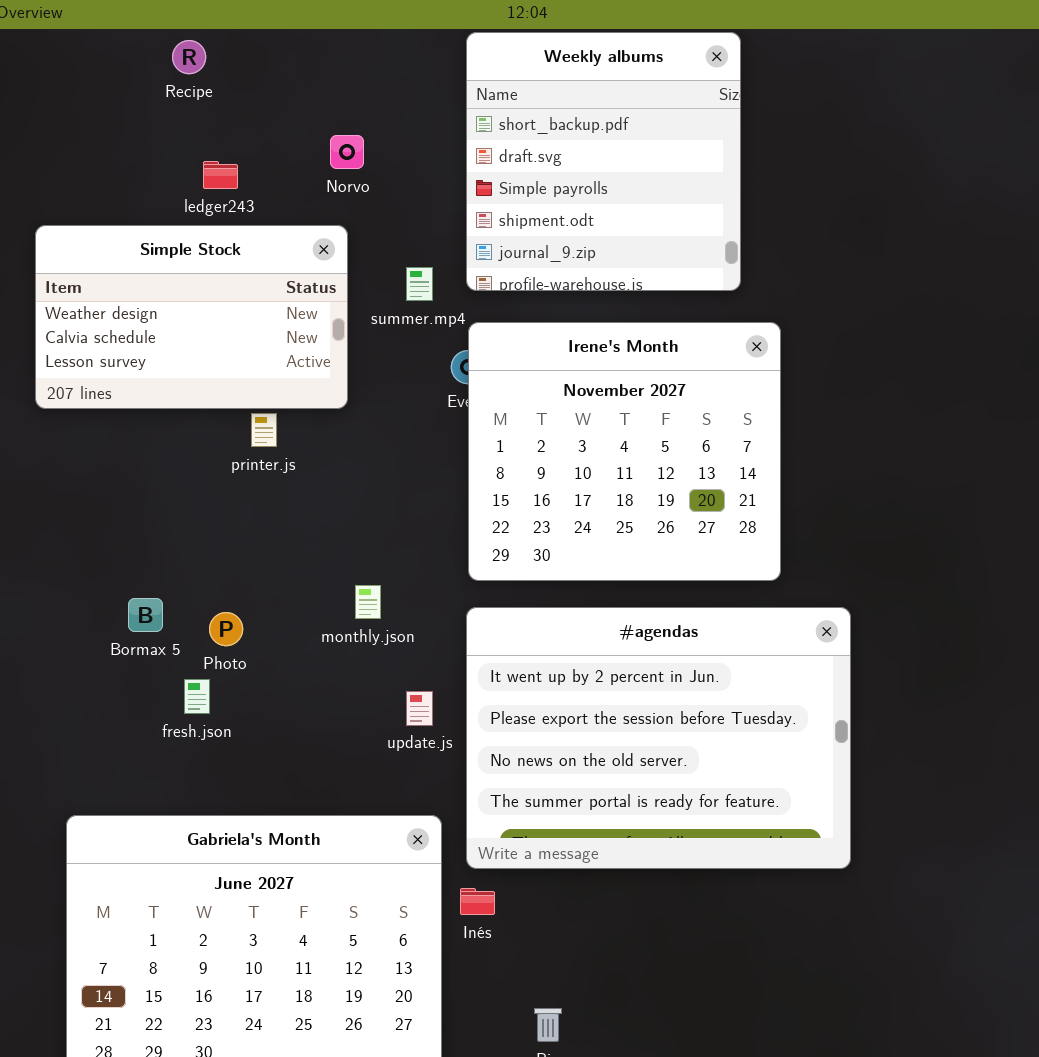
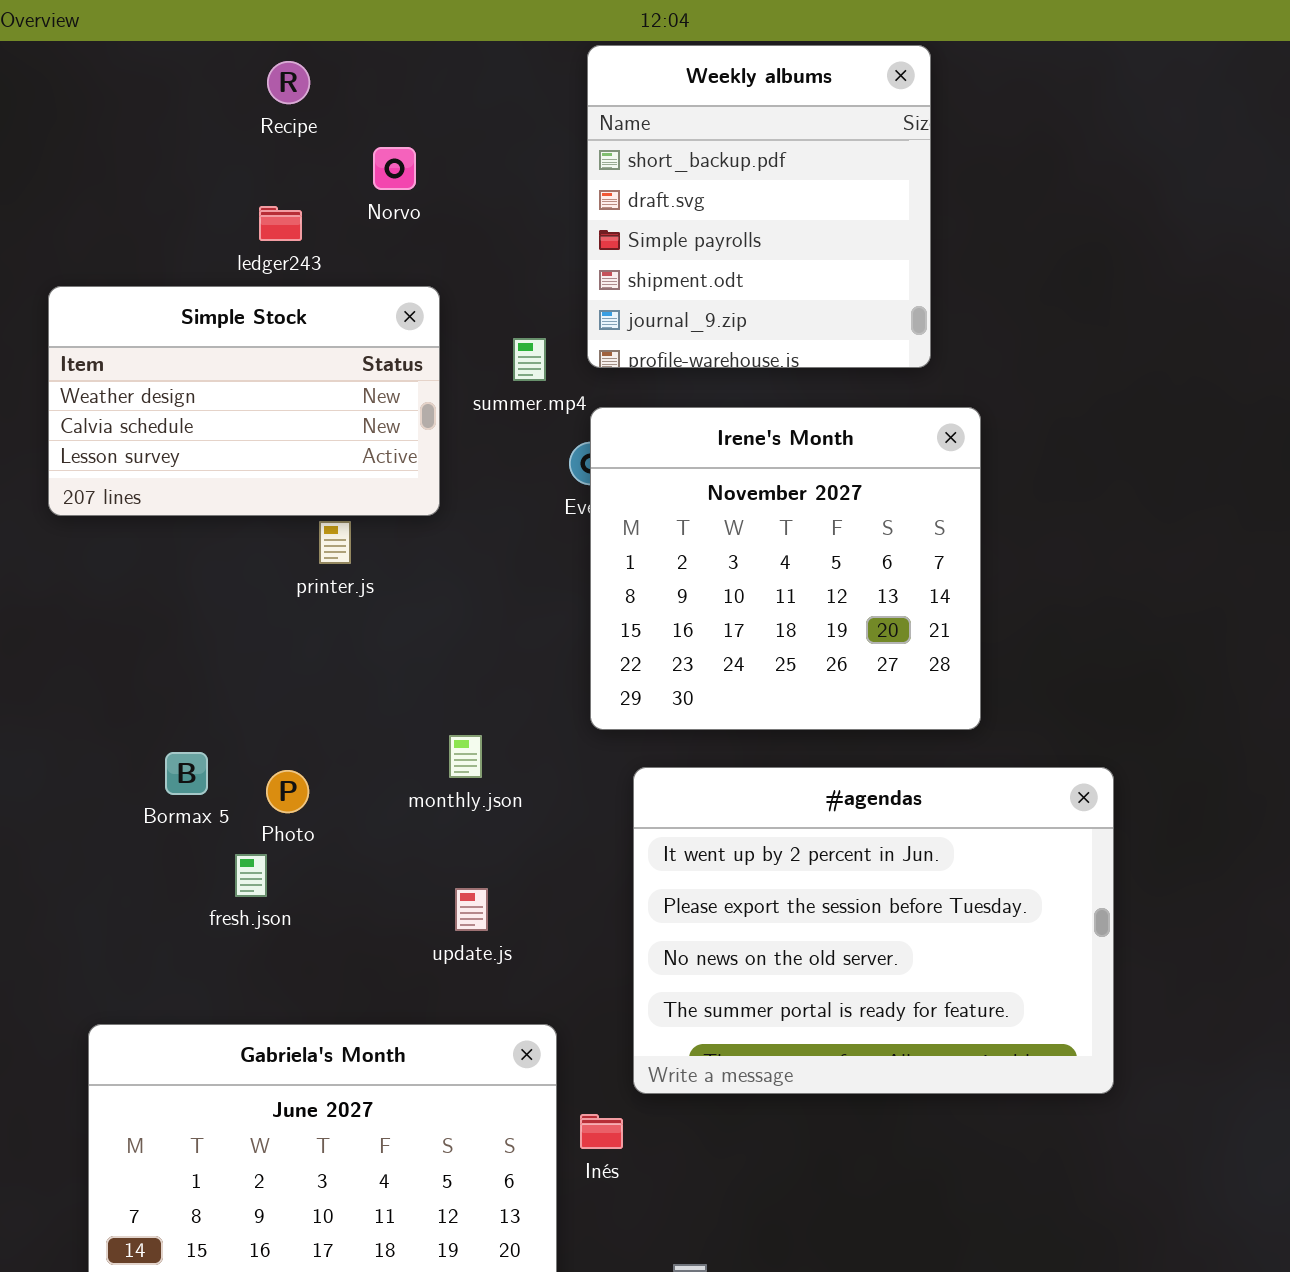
Recipe: [172,40,206,74] -> [267,61,310,104], moved
Norvo: [330,135,364,169] -> [373,147,416,190], moved
#agendas: [466,607,851,869] -> [633,767,1114,1094], moved
update.js: [406,691,433,726] -> [455,888,488,931], moved

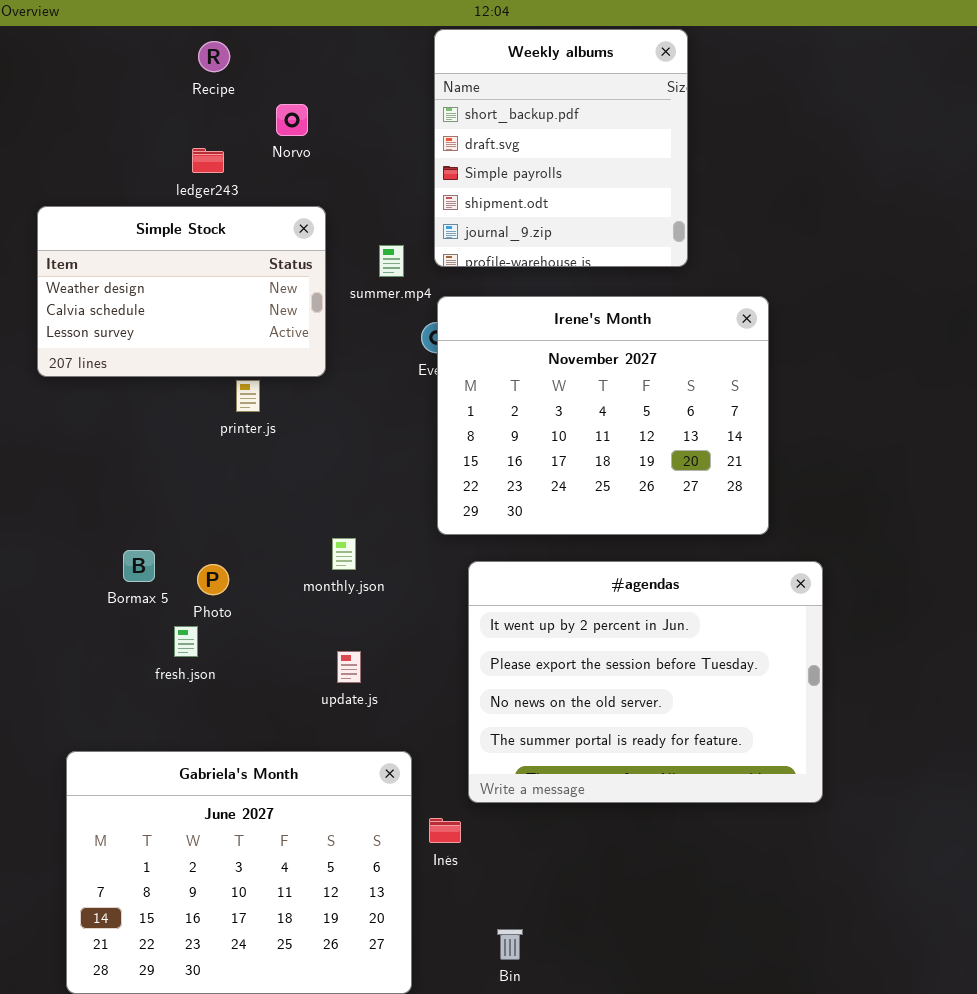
Irene's Month: [590,407,981,730] -> [437,296,769,535], resized

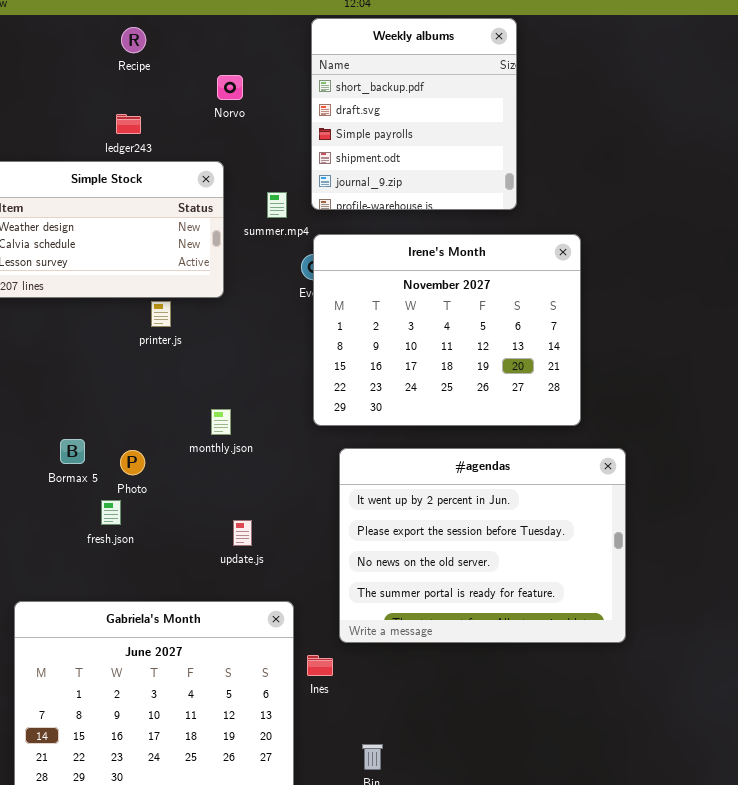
Norvo: [276,104,308,136] -> [217,75,243,100], moved
monthly.json: [332,538,356,570] -> [211,409,231,435], moved

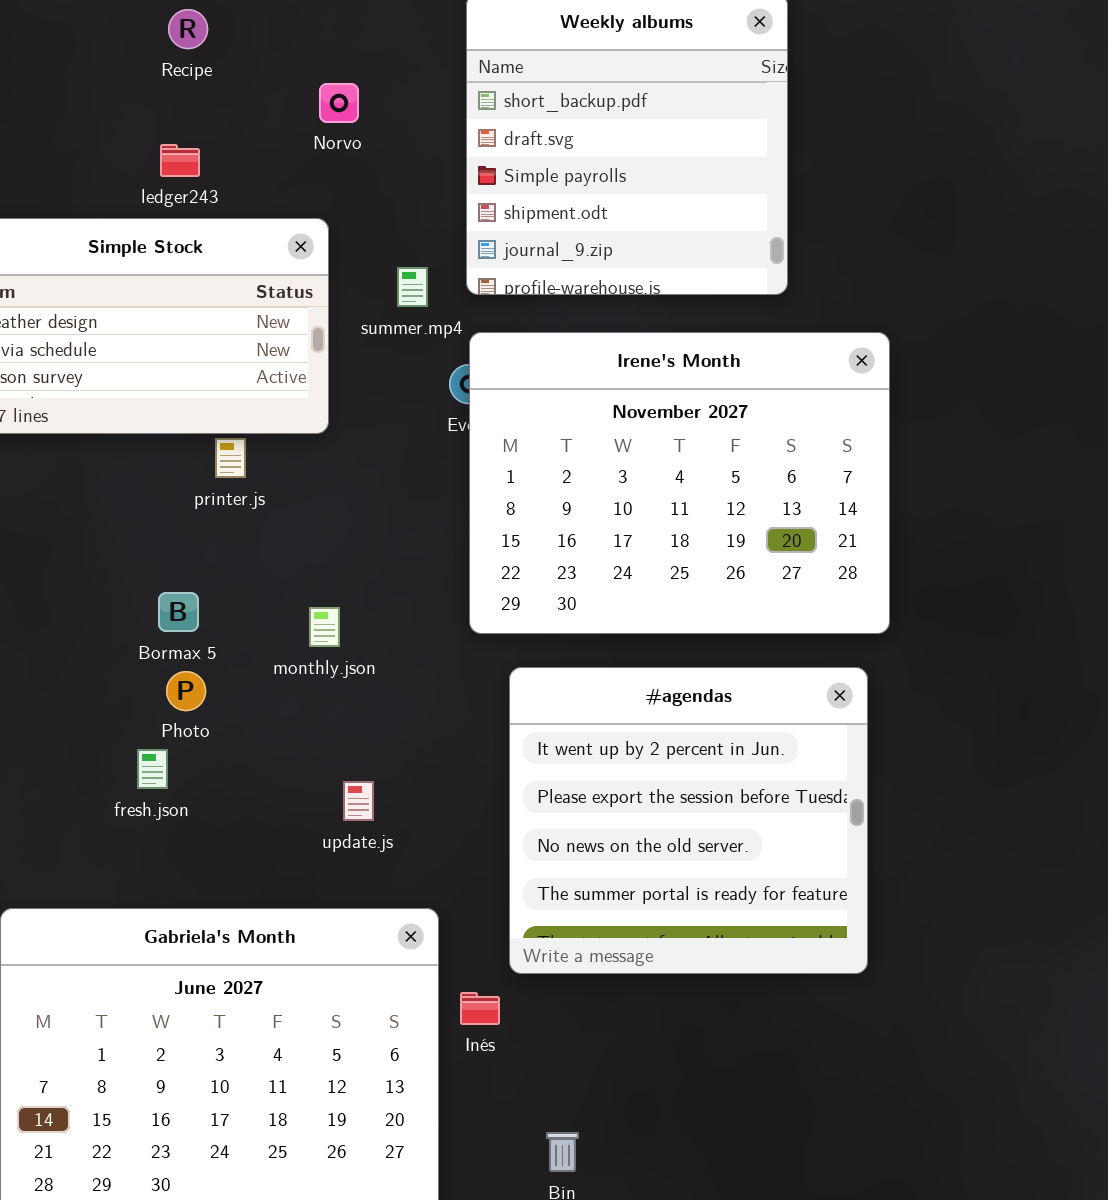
Bormax 5: [60,439,85,464] -> [158,592,199,632], moved
#agendas: [339,448,626,643] -> [509,667,868,974], resized

